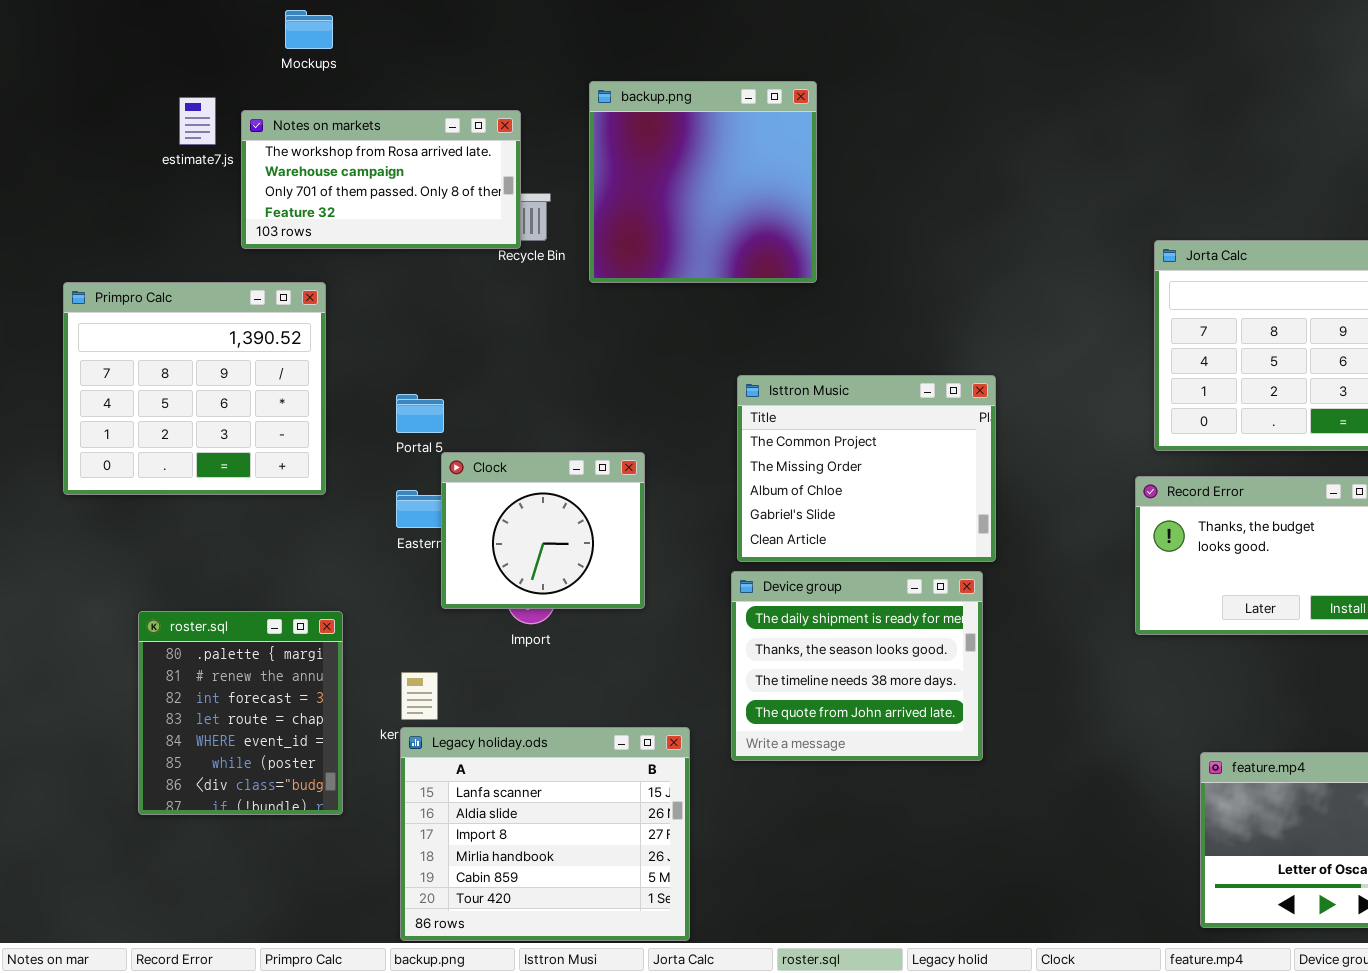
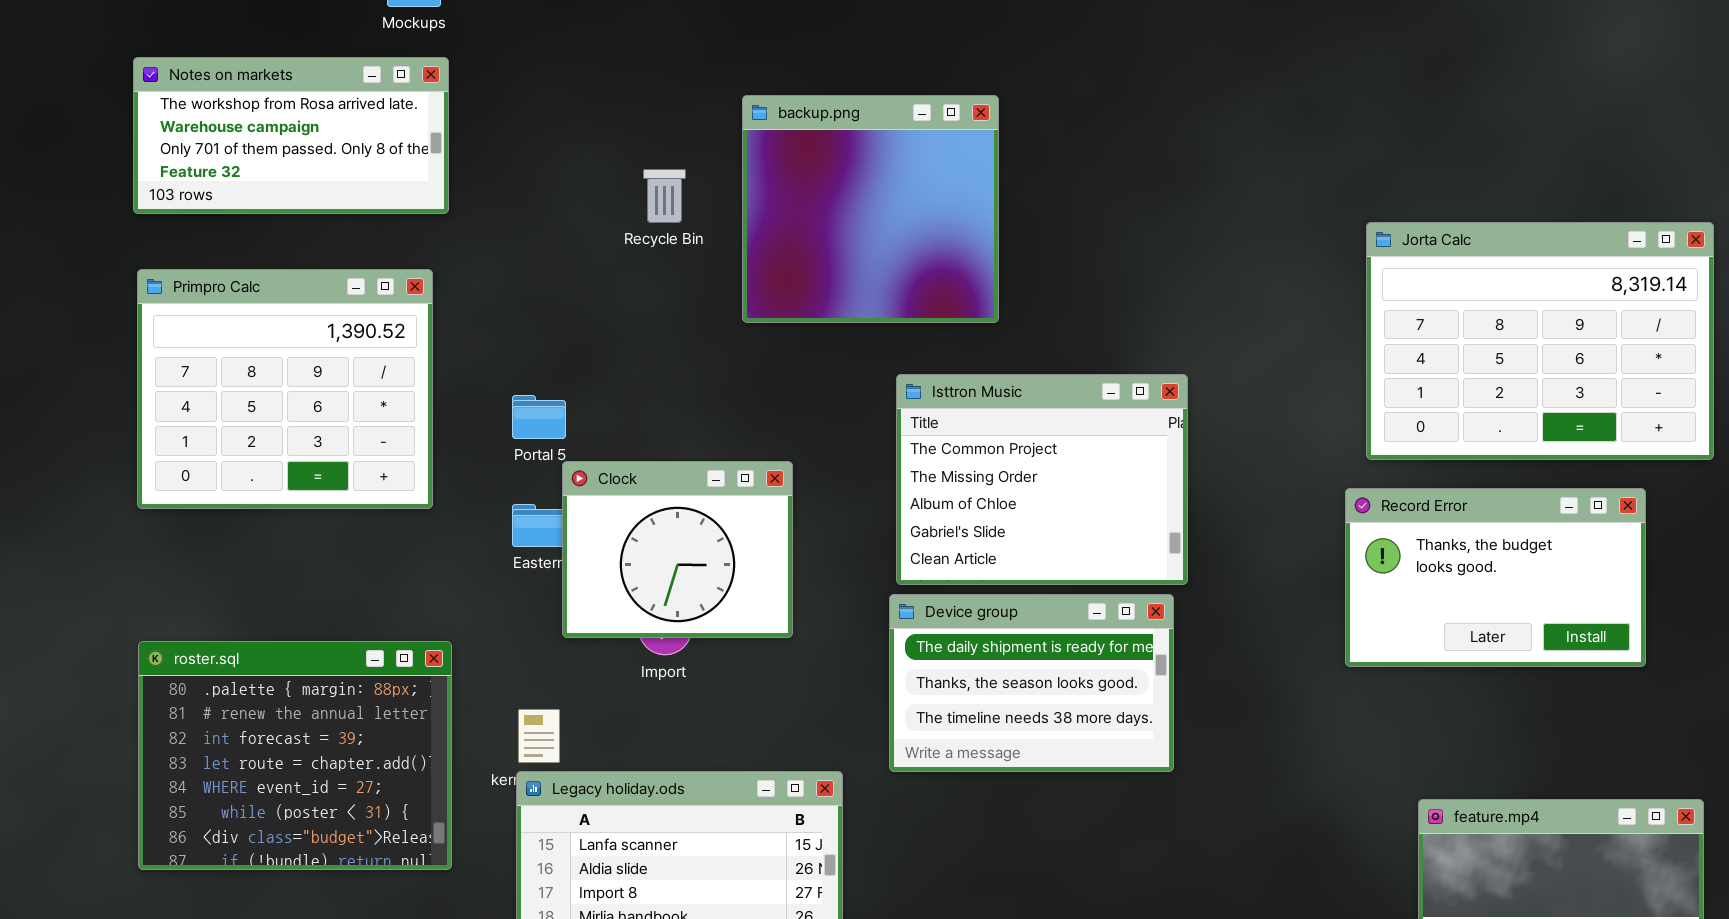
backup.png: [589,81,817,283] -> [742,95,999,323], moved
Notes on markets: [241,110,521,249] -> [133,57,449,214], moved
Device group: [731,571,983,761] -> [889,594,1174,772], resized
roster.sql: [138,611,343,815] -> [138,641,452,870], resized

